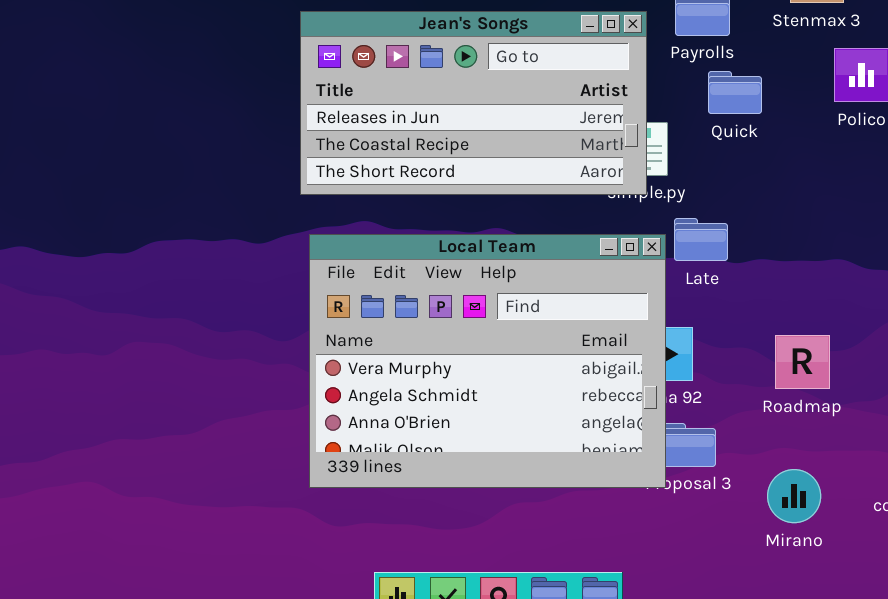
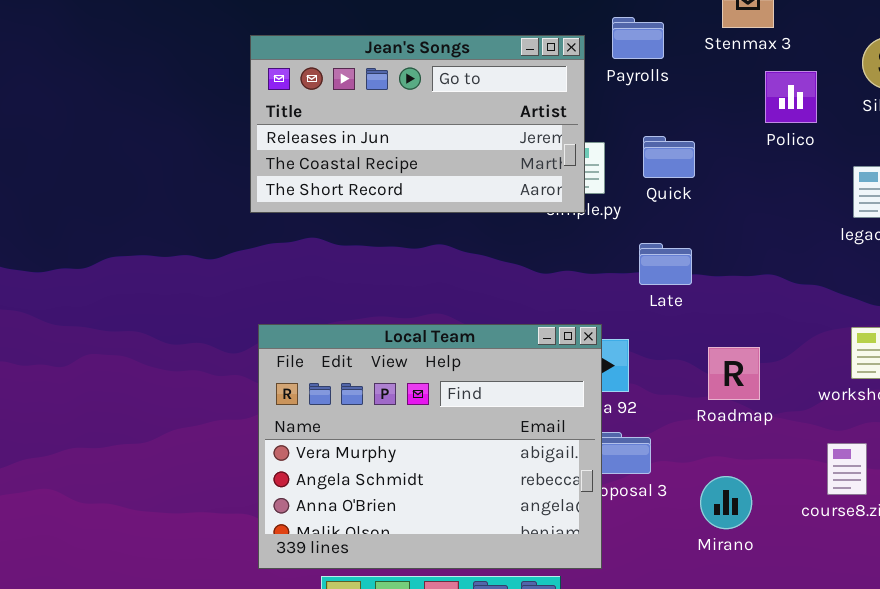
Quick: [708,71,762,114] -> [643,136,695,178], moved
Late: [674,218,728,261] -> [639,243,692,285], moved
Local Team: [309,234,666,488] -> [258,324,602,569], moved

